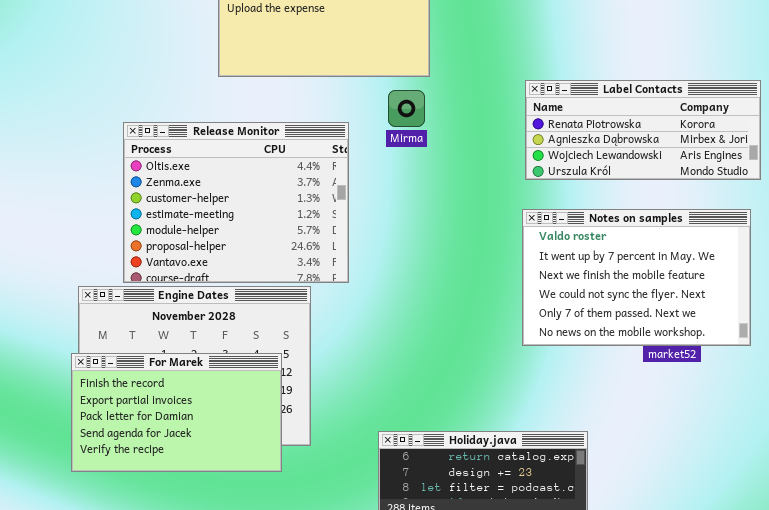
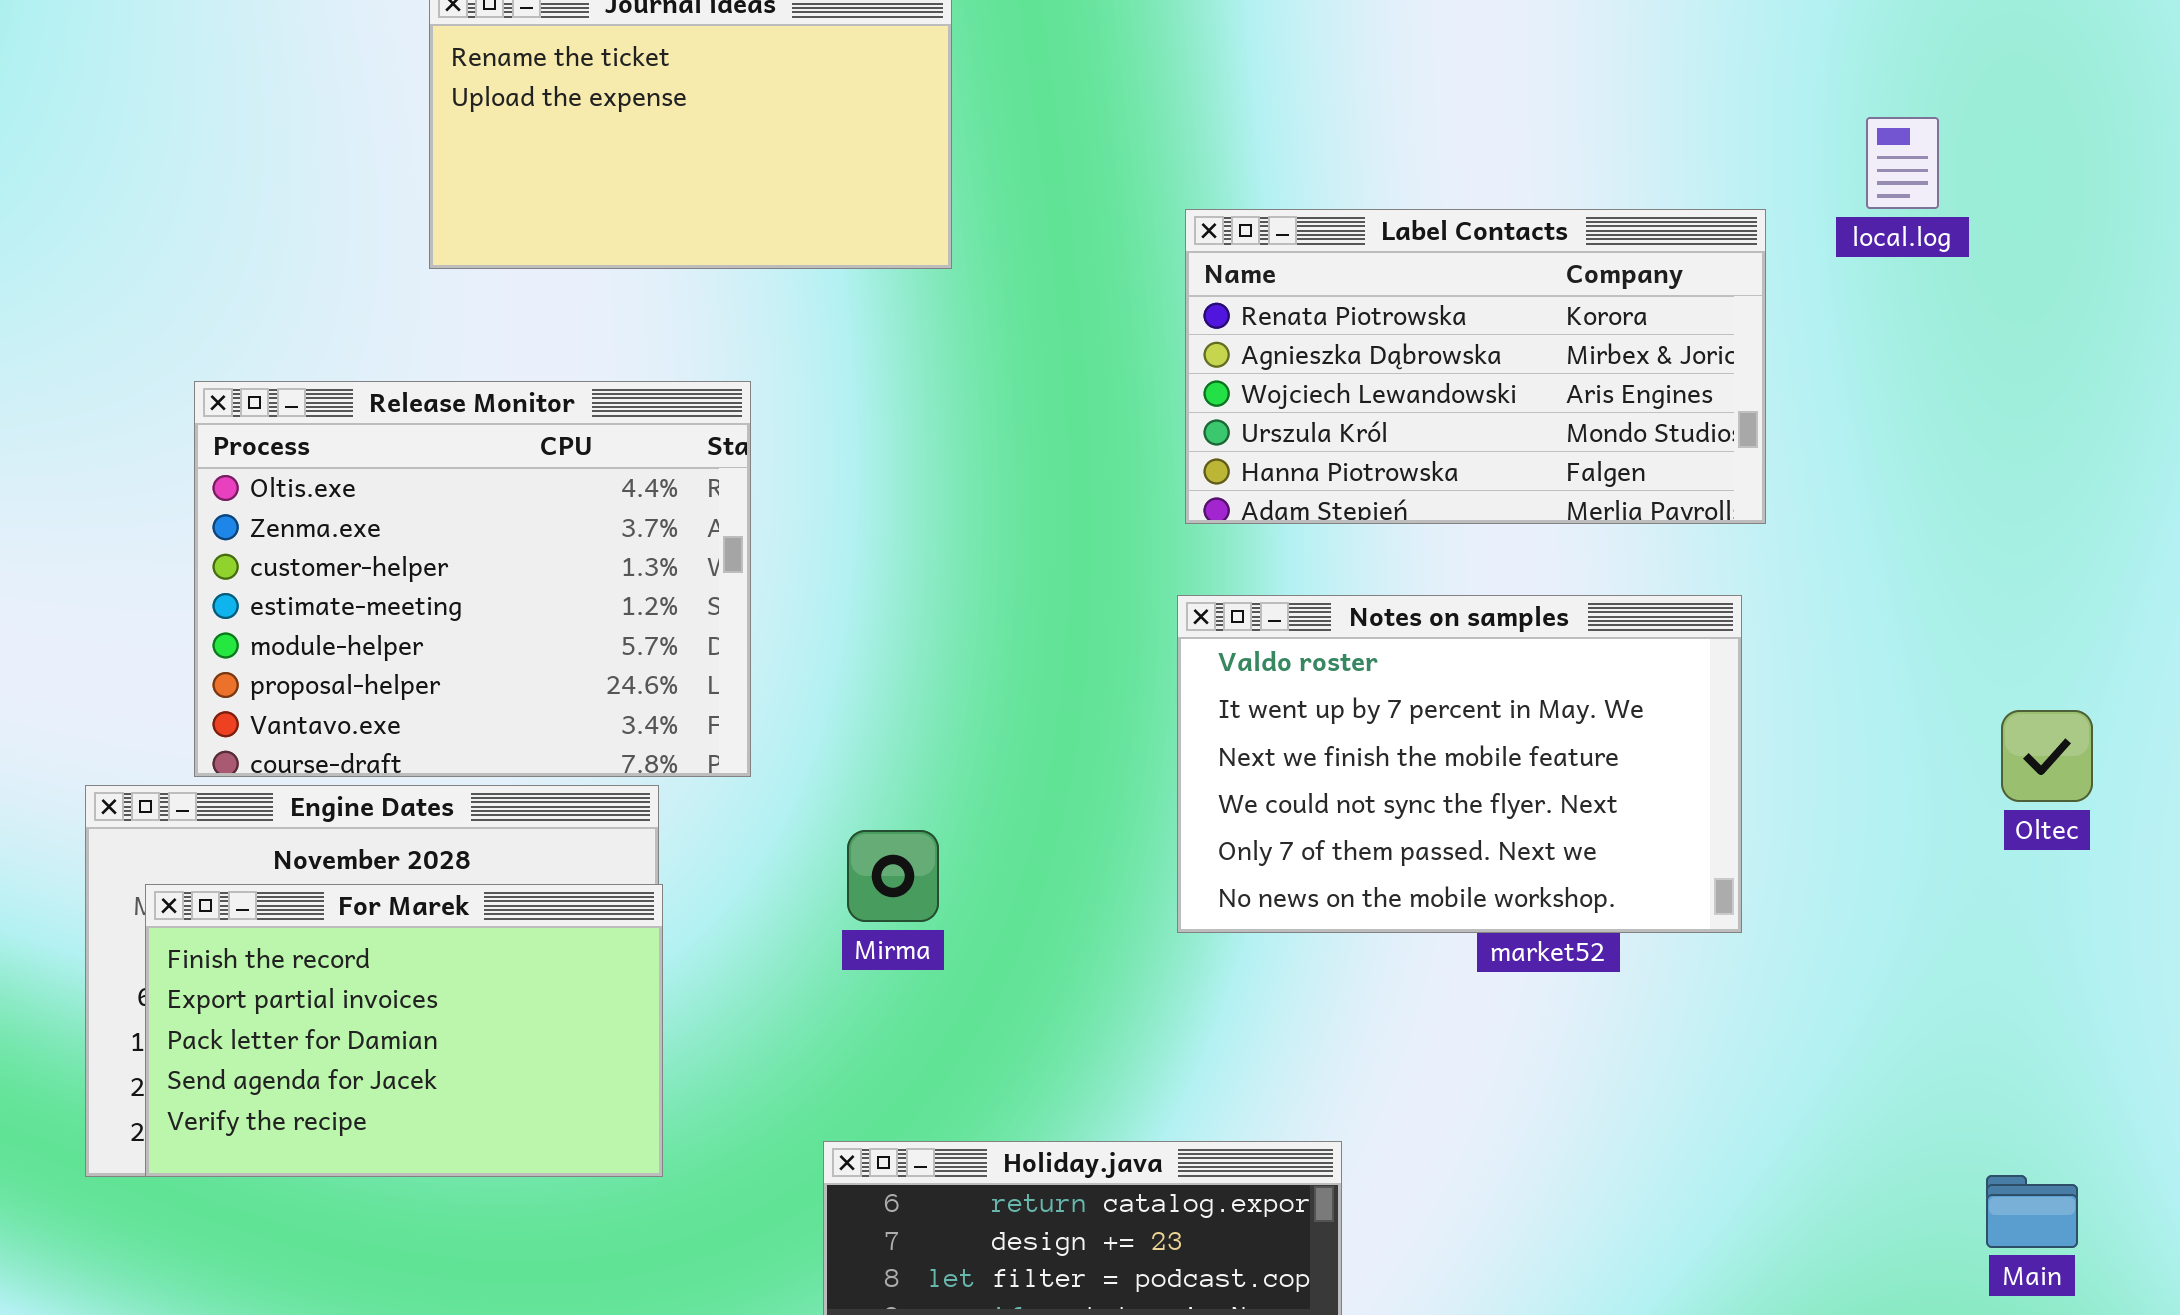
Label Contacts: [525,80,761,180] -> [1185,209,1766,524], resized
Mirma: [388,90,425,127] -> [847,830,939,922], moved
For Marek: [71,353,282,472] -> [145,884,663,1177], moved

